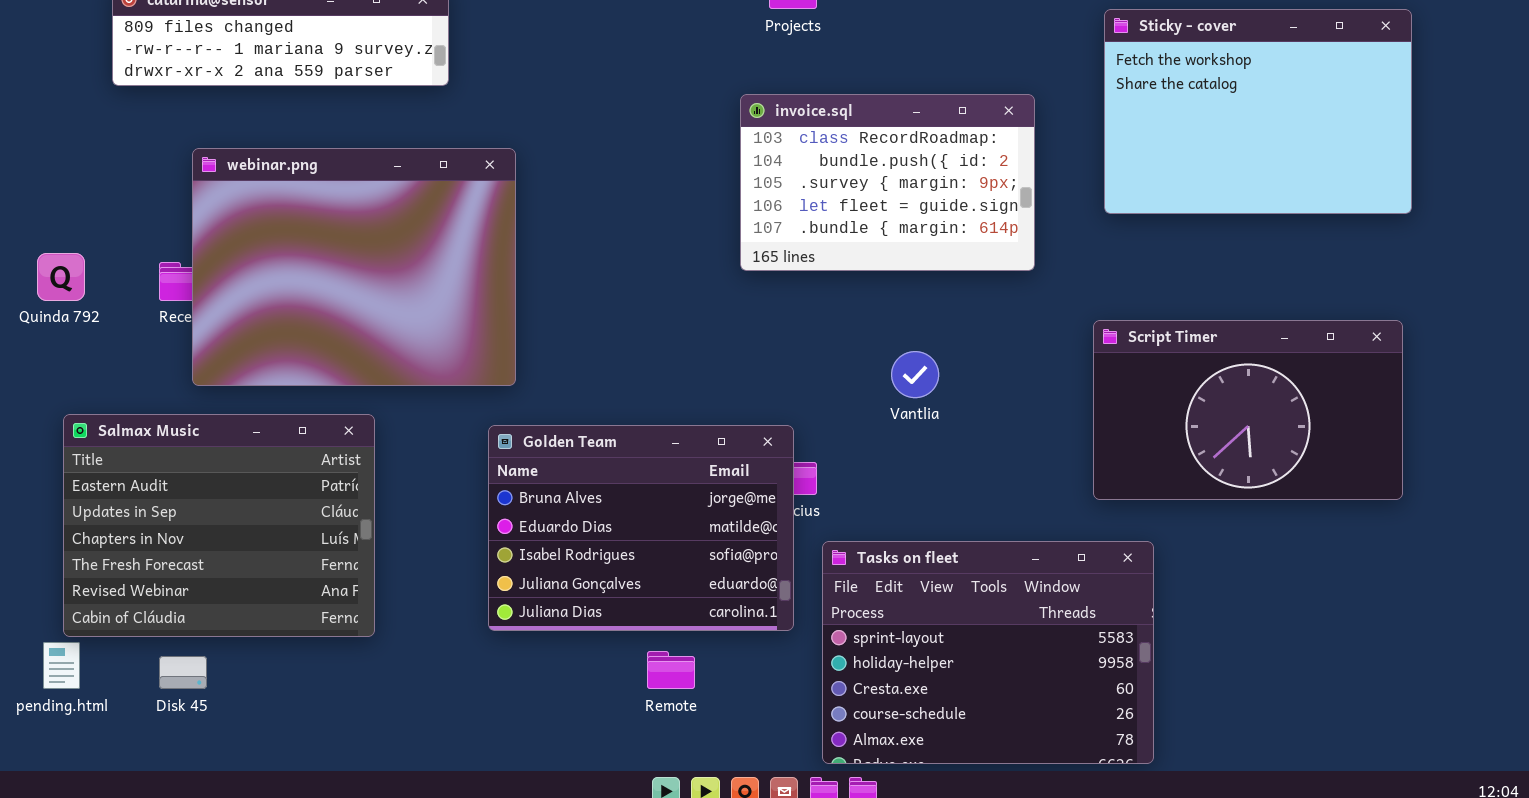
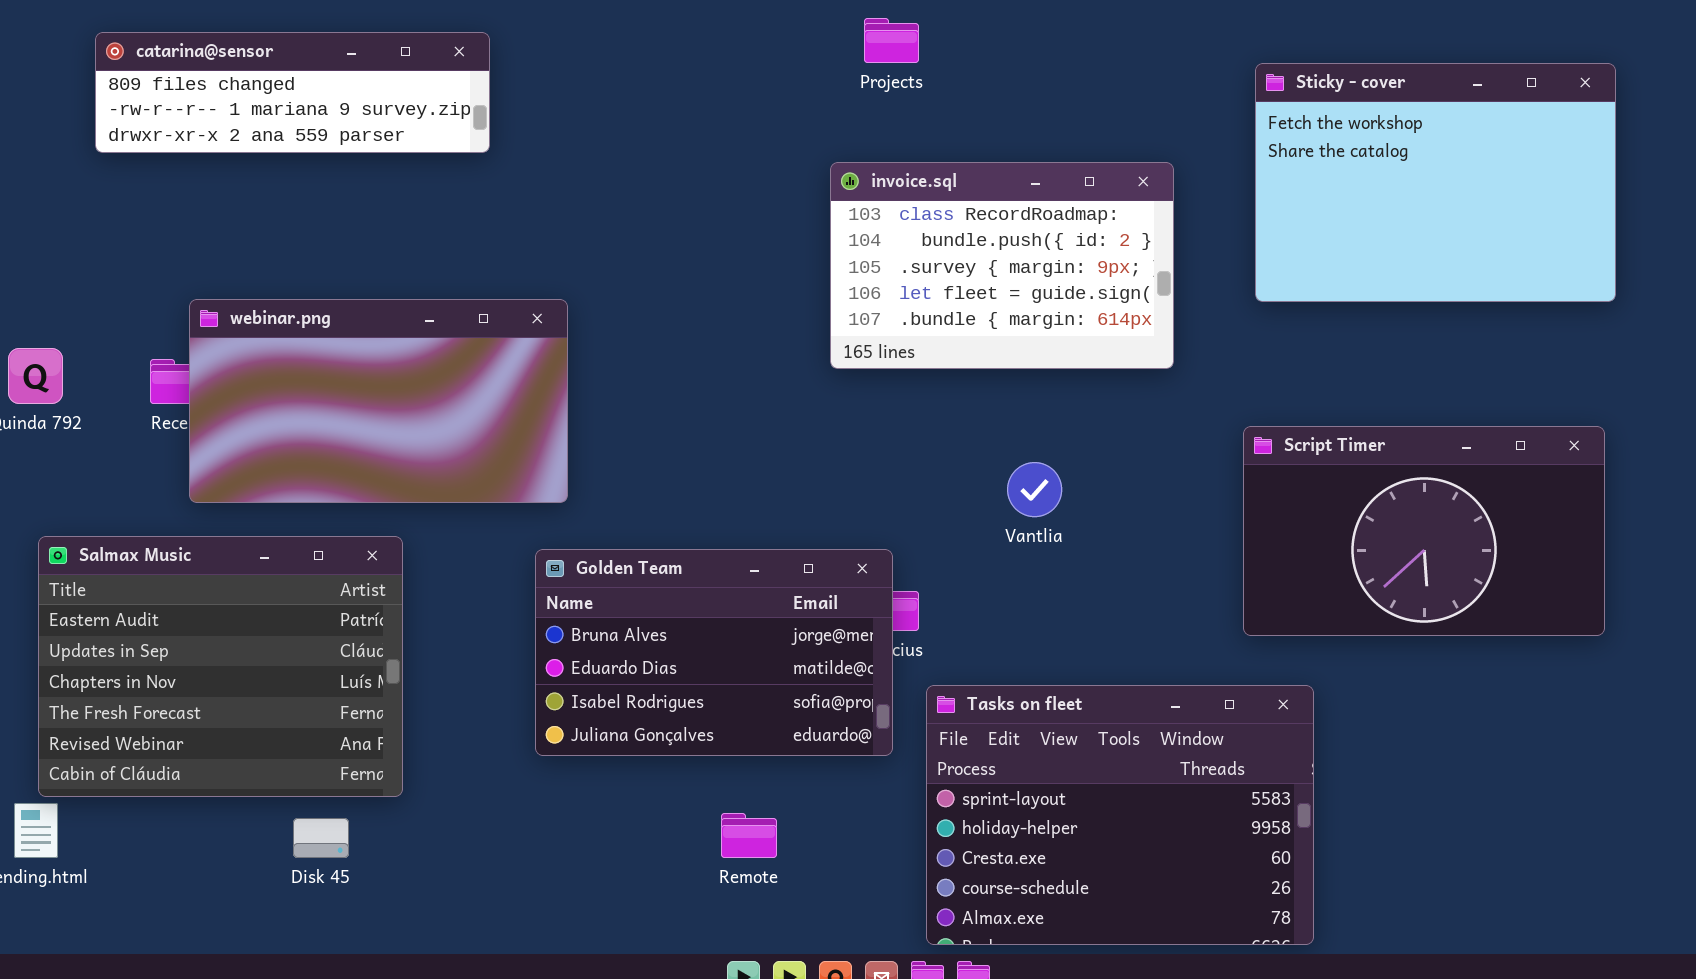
webinar.png: [192,148,516,386] -> [189,299,568,503], resized
Golden Team: [488,425,794,631] -> [535,549,893,756], resized
Disk 45: [159,656,207,689] -> [293,818,349,858], moved

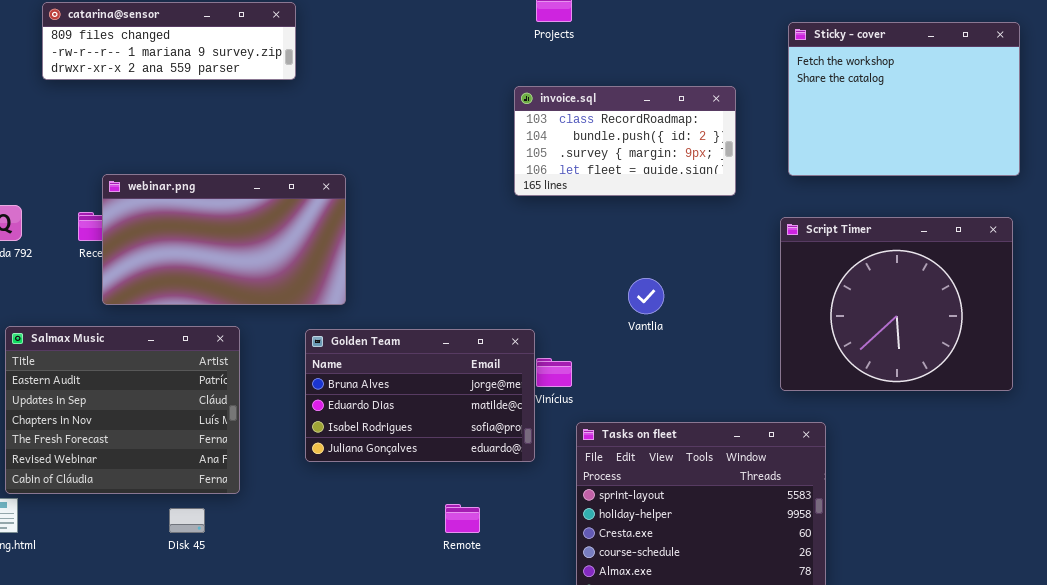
invoice.sql: [830,162,1174,369] -> [514,86,736,196], resized
Script Timer: [1243,426,1605,636] -> [780,217,1013,391], resized
Golden Team: [535,549,893,756] -> [305,329,535,462], moved

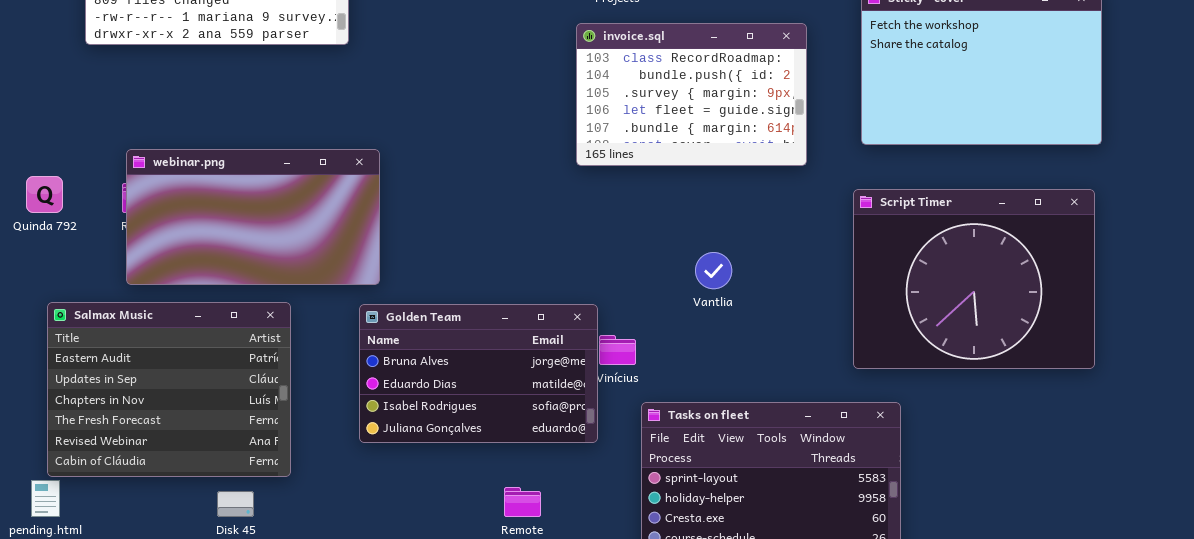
invoice.sql: [514,86,736,196] -> [576,23,807,166], resized
webinar.png: [102,174,346,305] -> [126,149,380,285], moved

